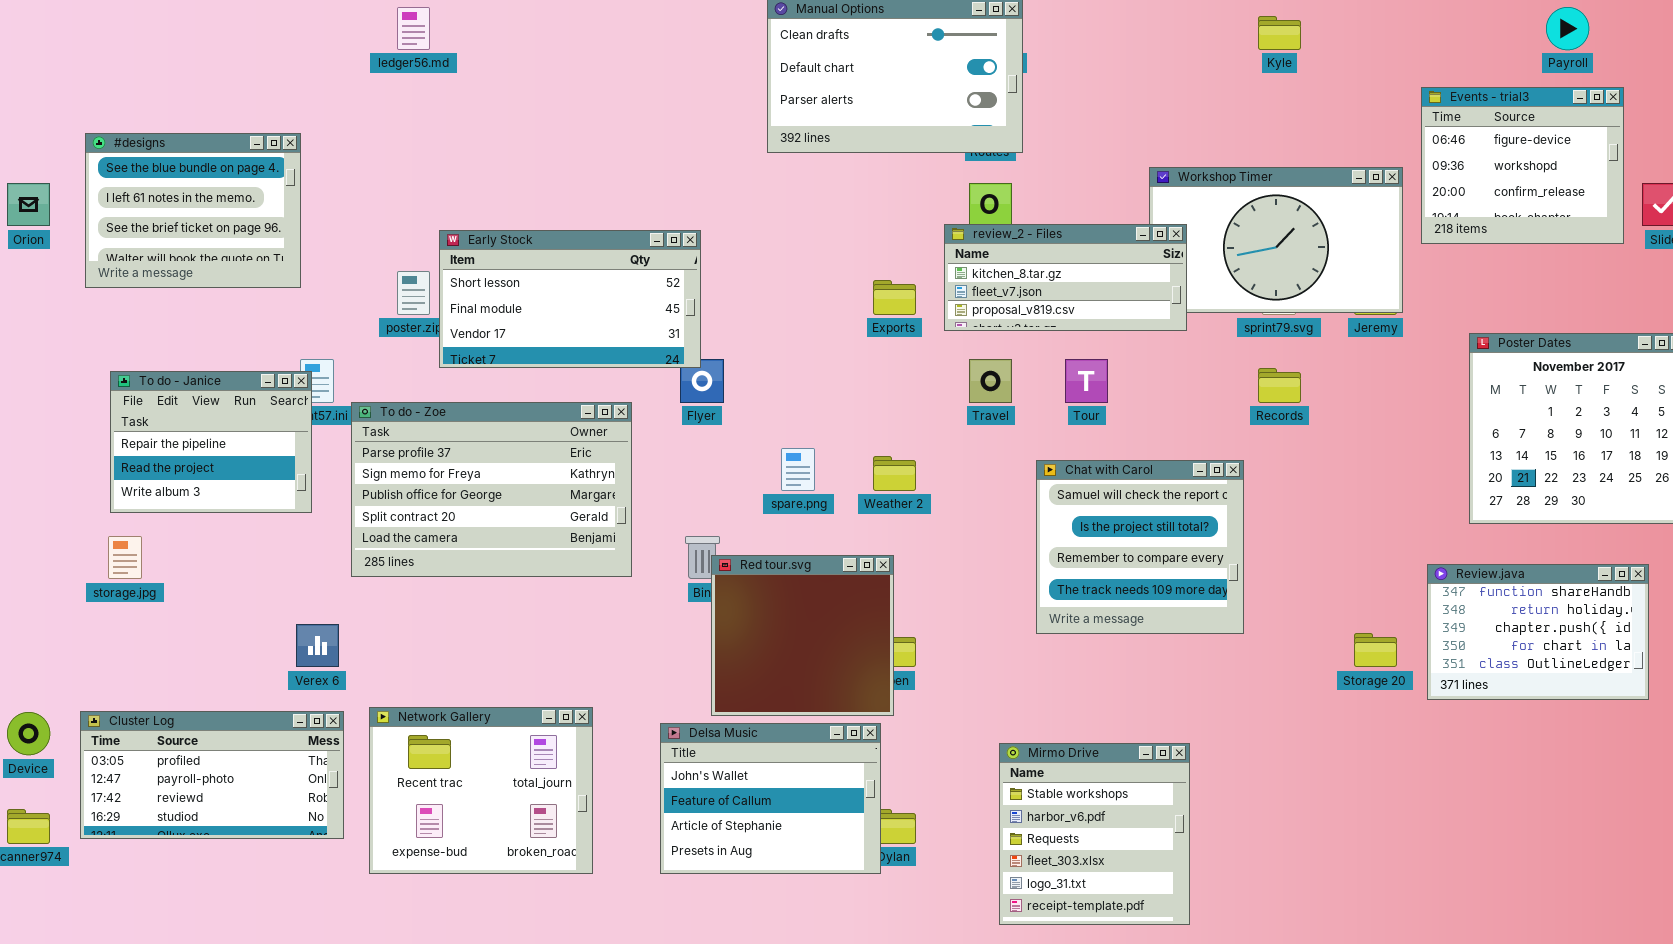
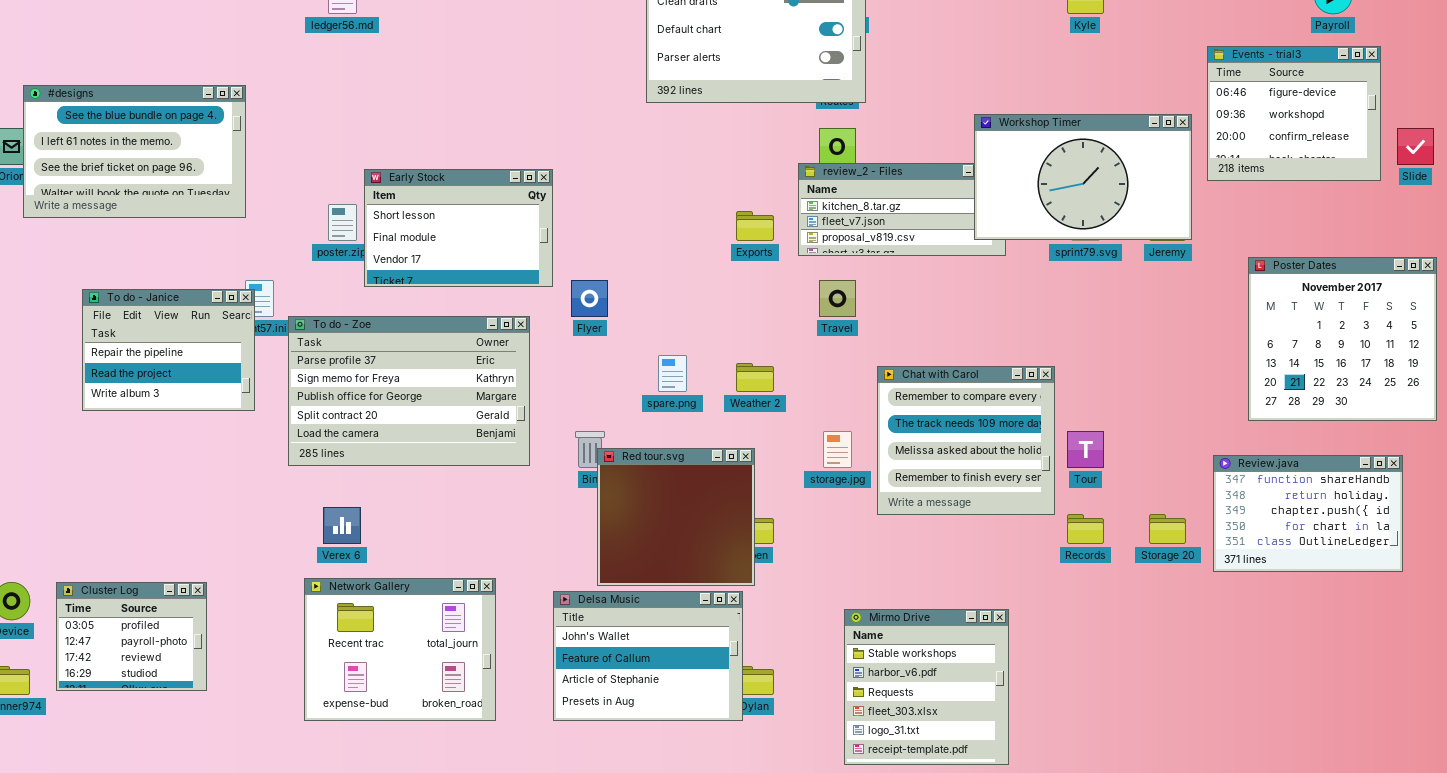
#designs: [85,133,301,288] -> [23,85,246,218], resized
Workshop Timer: [1149,167,1403,313] -> [974,114,1192,240], raised
Early Stock: [439,230,701,368] -> [364,169,553,287], resized
Tour: [1065,359,1108,403] -> [1067,431,1104,468], moved
Records: [1258,368,1301,403] -> [1067,514,1104,544], moved
Chat with Carol: [1036,460,1244,634] -> [877,366,1055,515], scrolled down 2 rows
storage.jpg: [108,536,142,579] -> [823,431,852,468], moved
Verex 6: [296,624,339,667] -> [323,507,361,544], moved
Cluster Log: [80,711,344,839] -> [56,582,207,691], resized

